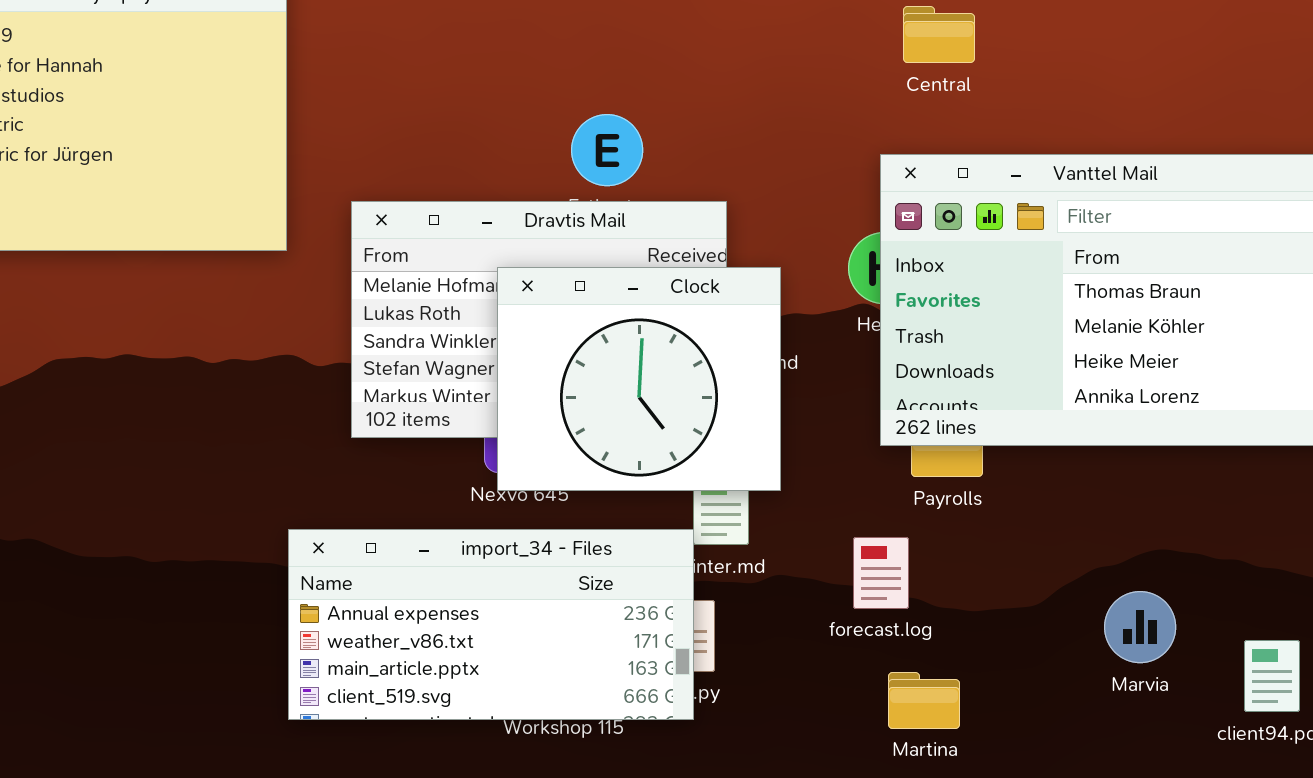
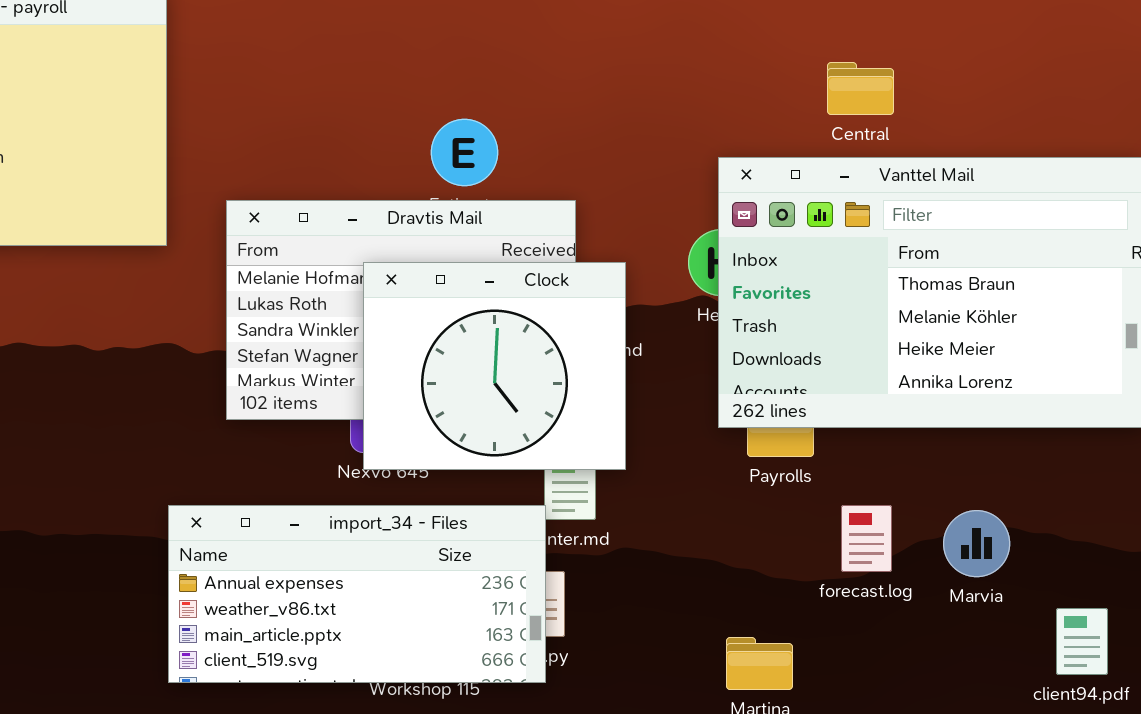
Central: [903,6,975,63] -> [827,62,894,115], moved
forecast.log: [853,537,909,609] -> [841,505,892,572], moved
Marvia: [1104,591,1176,663] -> [943,510,1010,577], moved

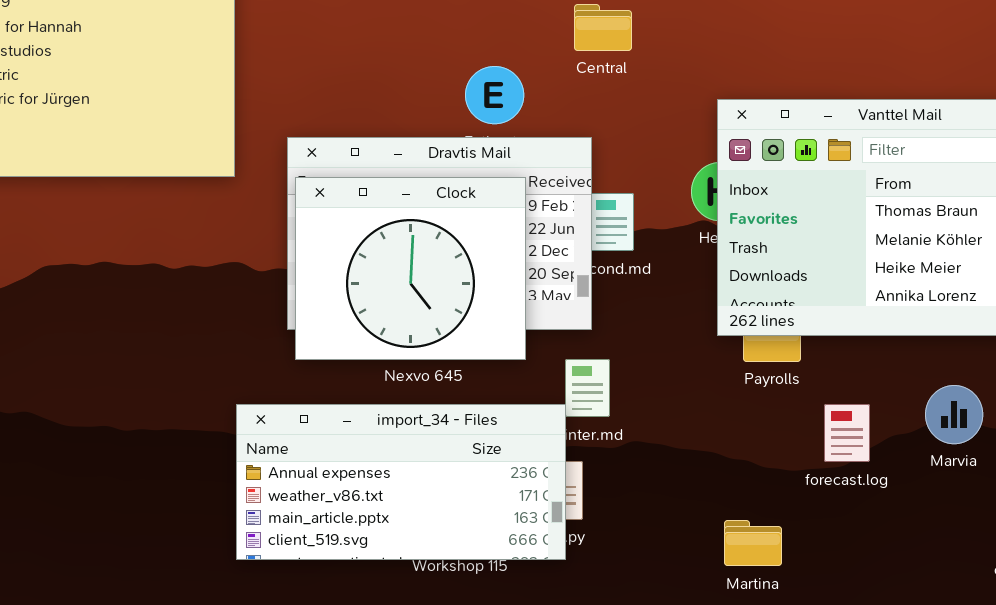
Central: [827,62,894,115] -> [574,4,632,51], moved
Clock: [363,262,626,470] -> [295,177,526,360], moved
Marvia: [943,510,1010,577] -> [925,385,983,444], moved

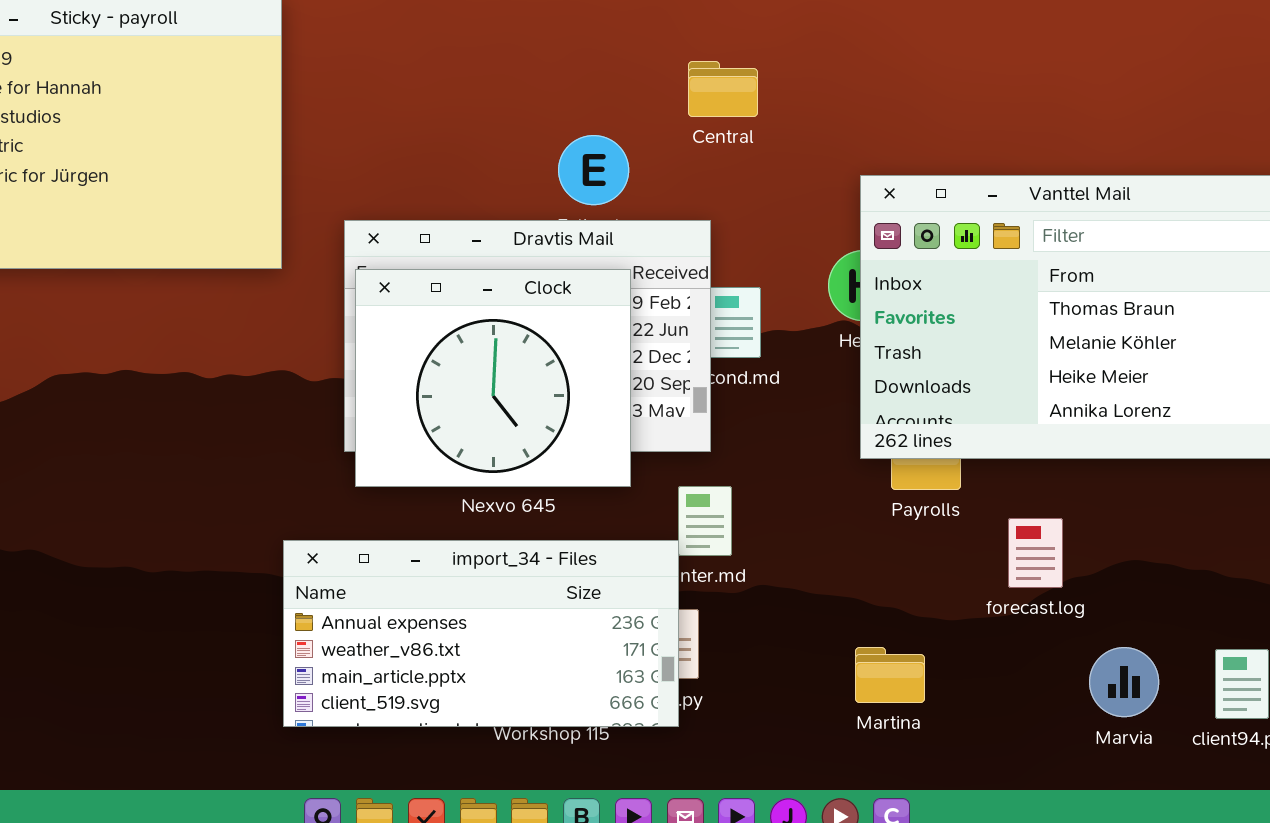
Marvia: [925,385,983,444] -> [1089,647,1159,717], moved
forecast.log: [824,404,870,462] -> [1008,518,1063,588], moved
Martina: [724,520,782,566] -> [855,647,925,703], moved

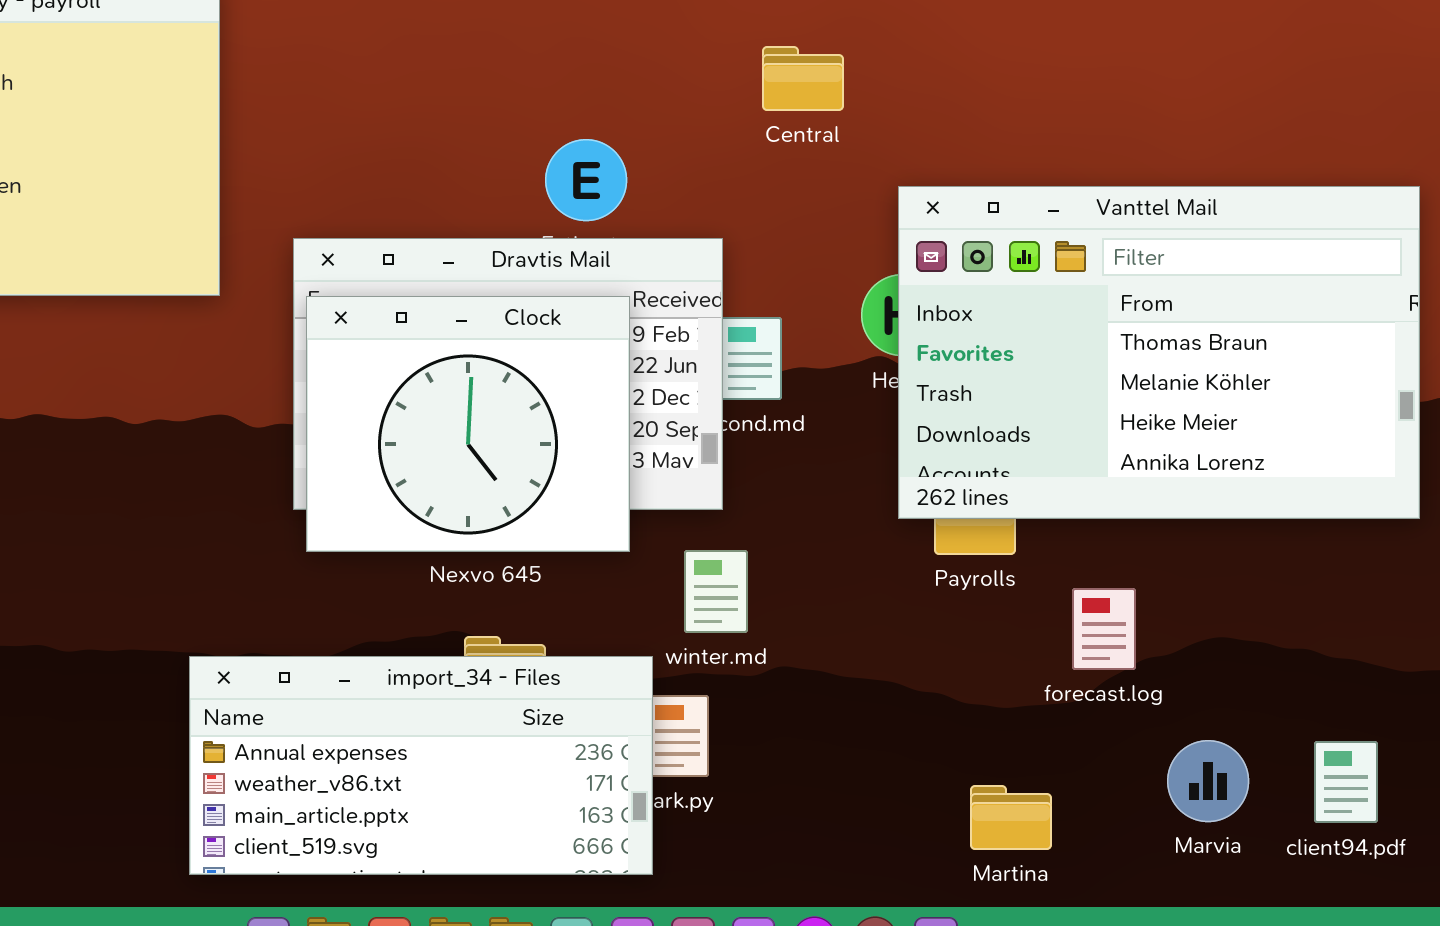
Central: [688,61,758,117] -> [762,46,844,111], moved
import_34 - Files: [283,540,679,727] -> [189,656,653,875], moved
Martina: [855,647,925,703] -> [970,785,1052,850], moved

